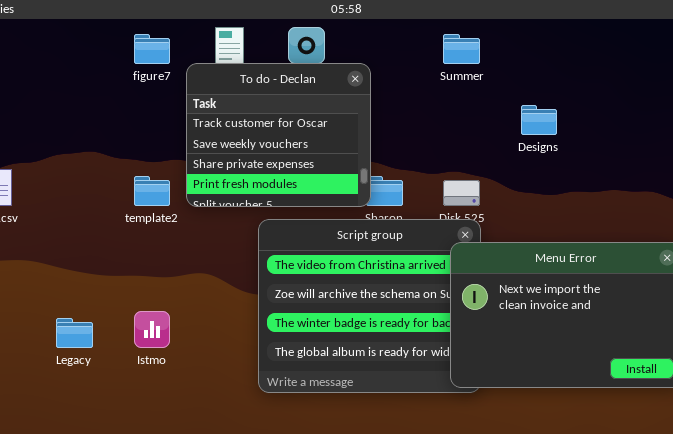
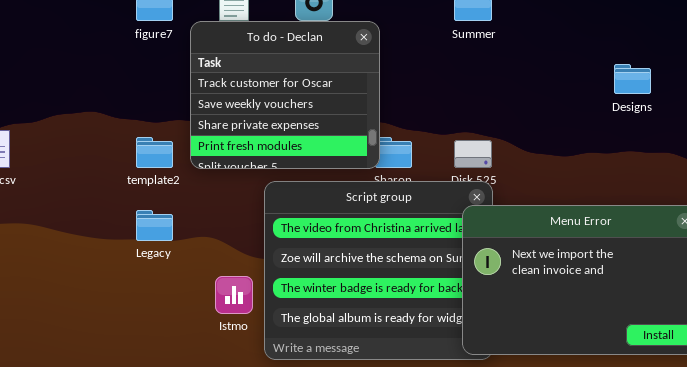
Designs: [521,105,557,135] -> [614,64,651,94], moved
Istmo: [134,311,170,348] -> [215,276,253,314], moved
Legacy: [56,318,93,348] -> [136,210,173,241], moved

